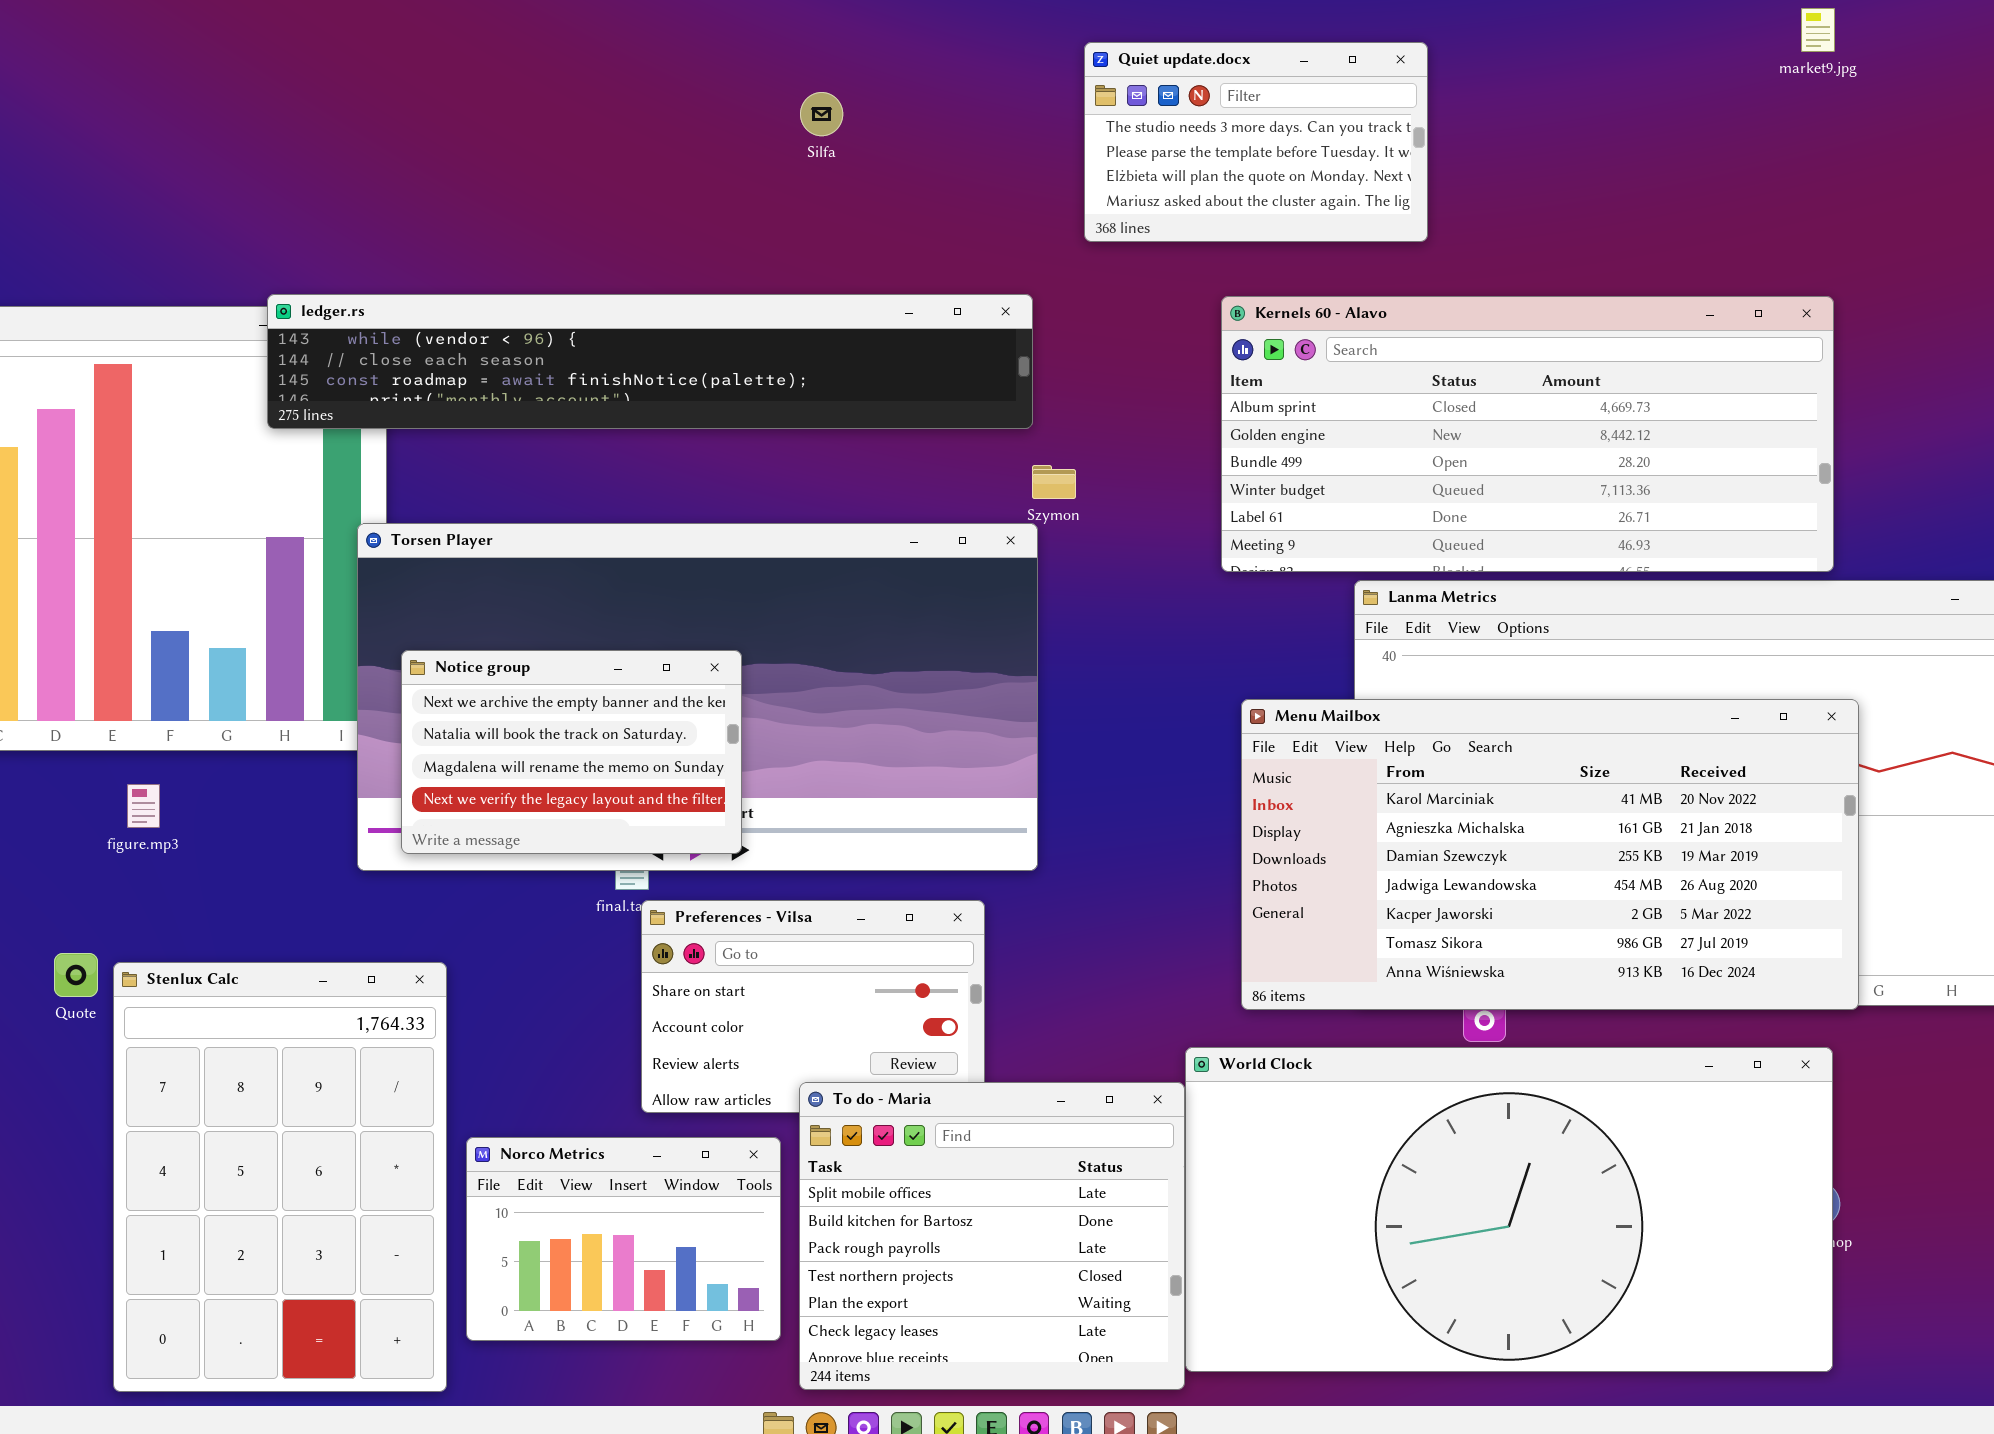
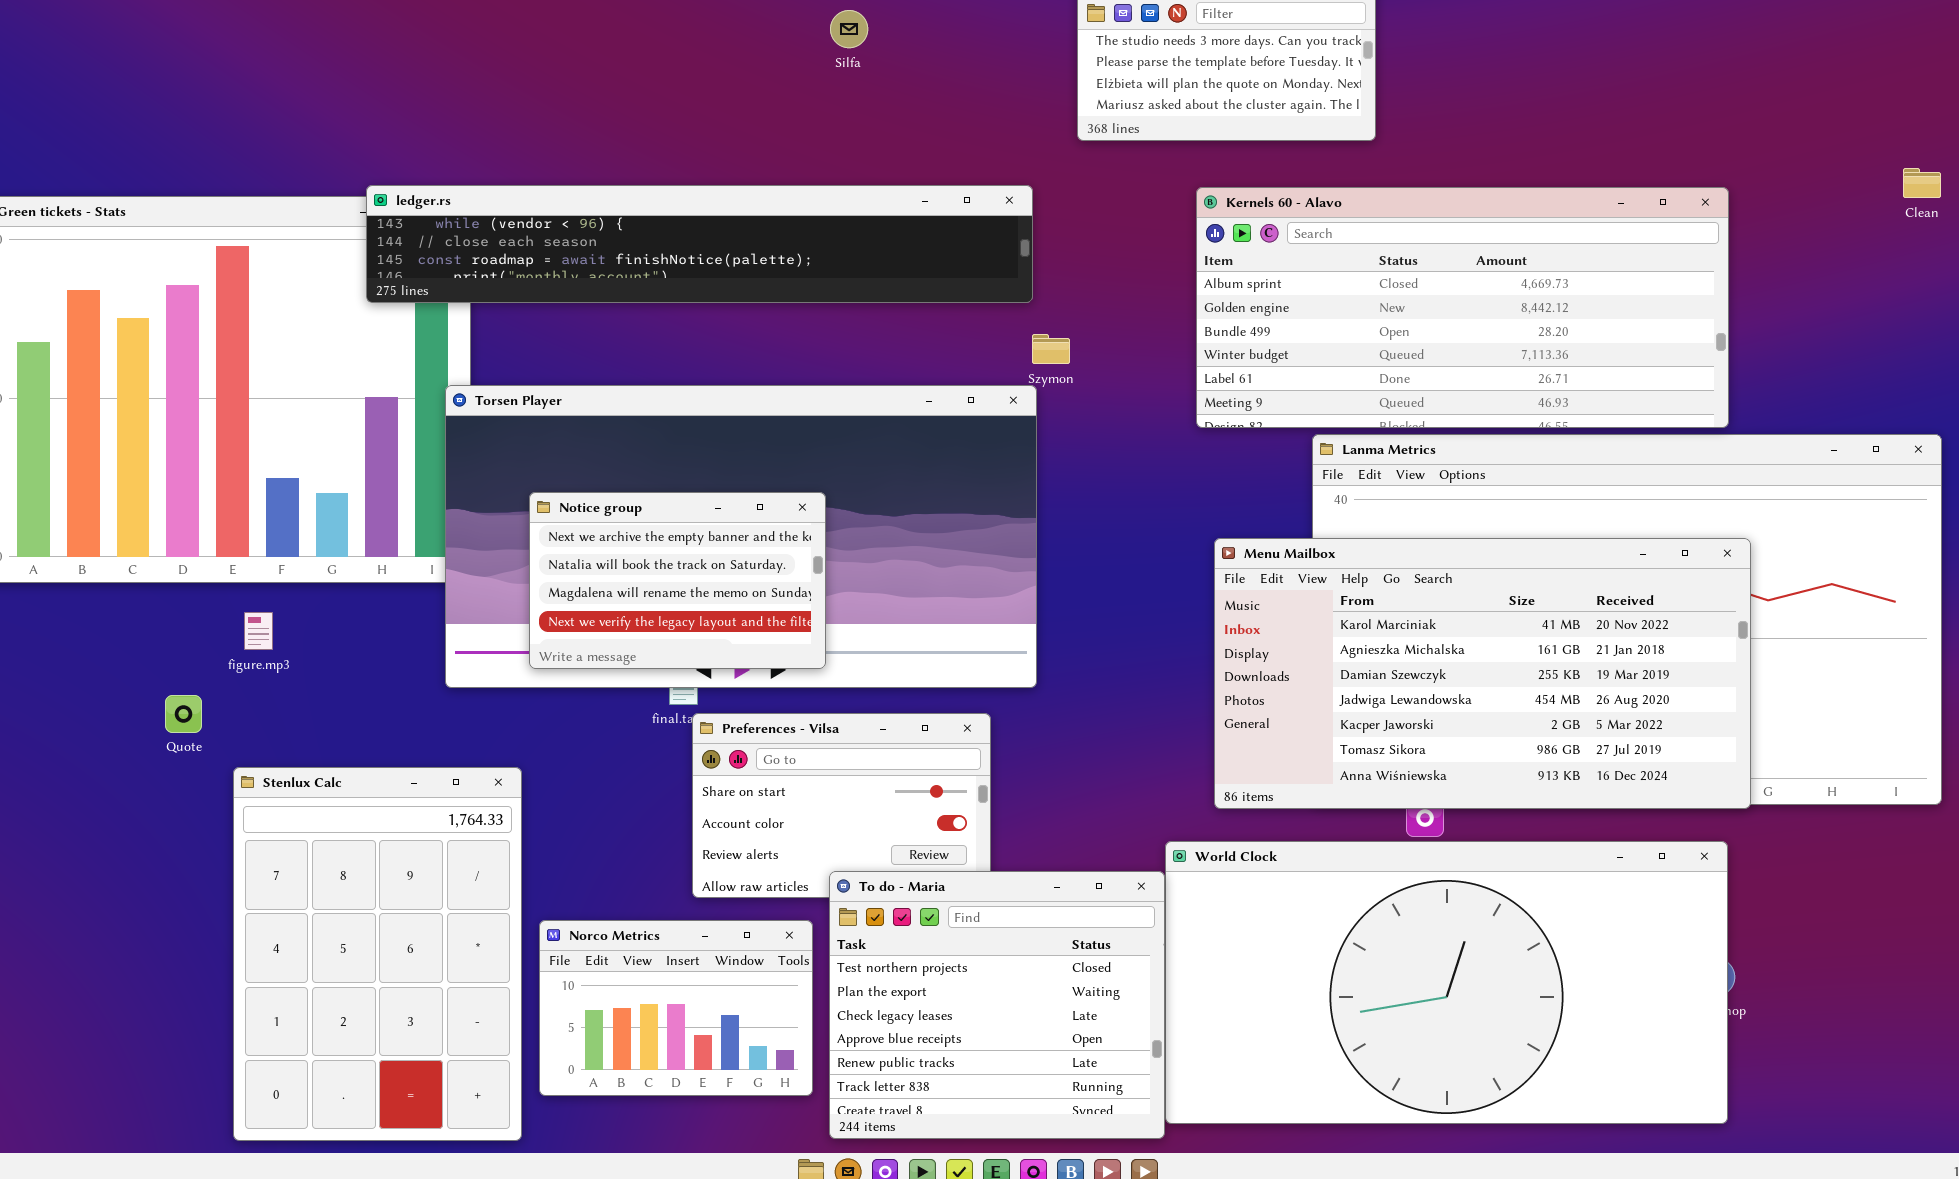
Notice group: [401,650,742,854] -> [529,492,826,669], moved
Quote: [54,953,98,997] -> [165,695,202,733], moved
To do - Maria: [799,1082,1185,1390] -> [829,871,1165,1139], scrolled down 3 rows

